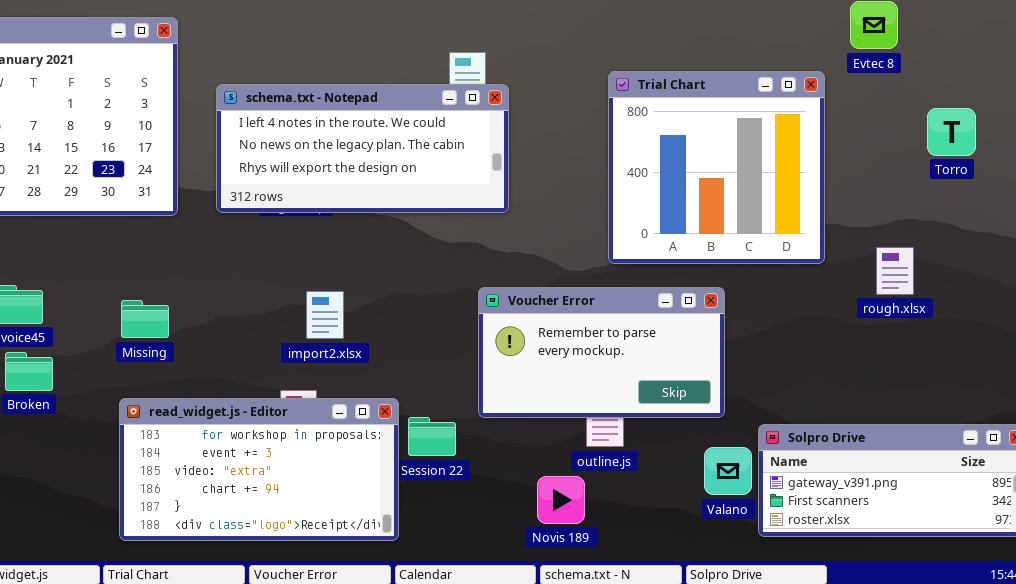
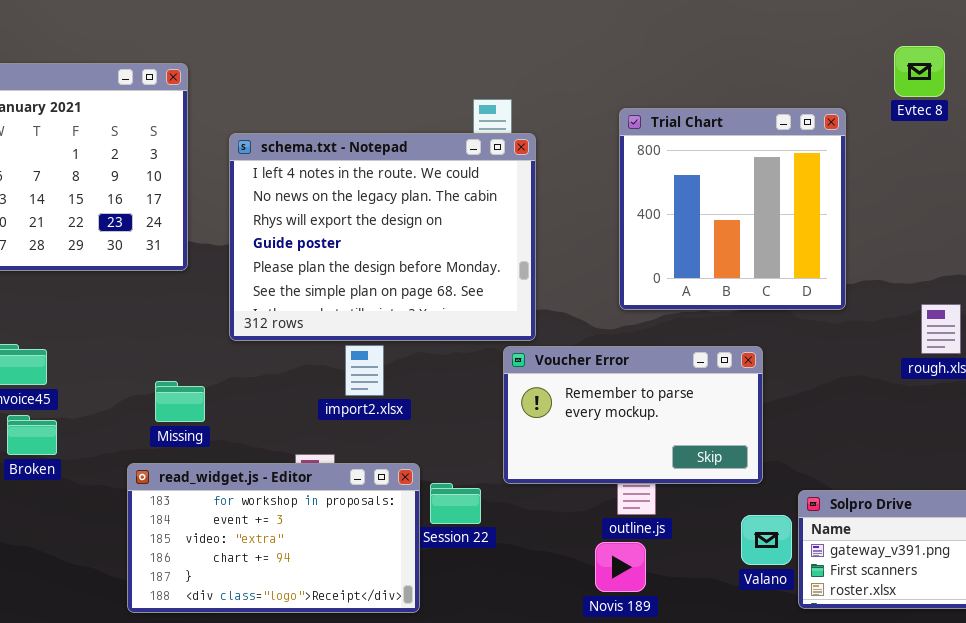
Trial Chart: [608,71,825,264] -> [619,108,846,310], moved
schema.txt - Notepad: [216,84,509,213] -> [229,133,536,341], resized
import2.xlsx: [306,291,344,339] -> [345,345,384,396], moved
Missing: [121,300,169,338] -> [155,381,205,422], moved
Novis 189: [537,476,585,524] -> [595,542,646,592], moved

